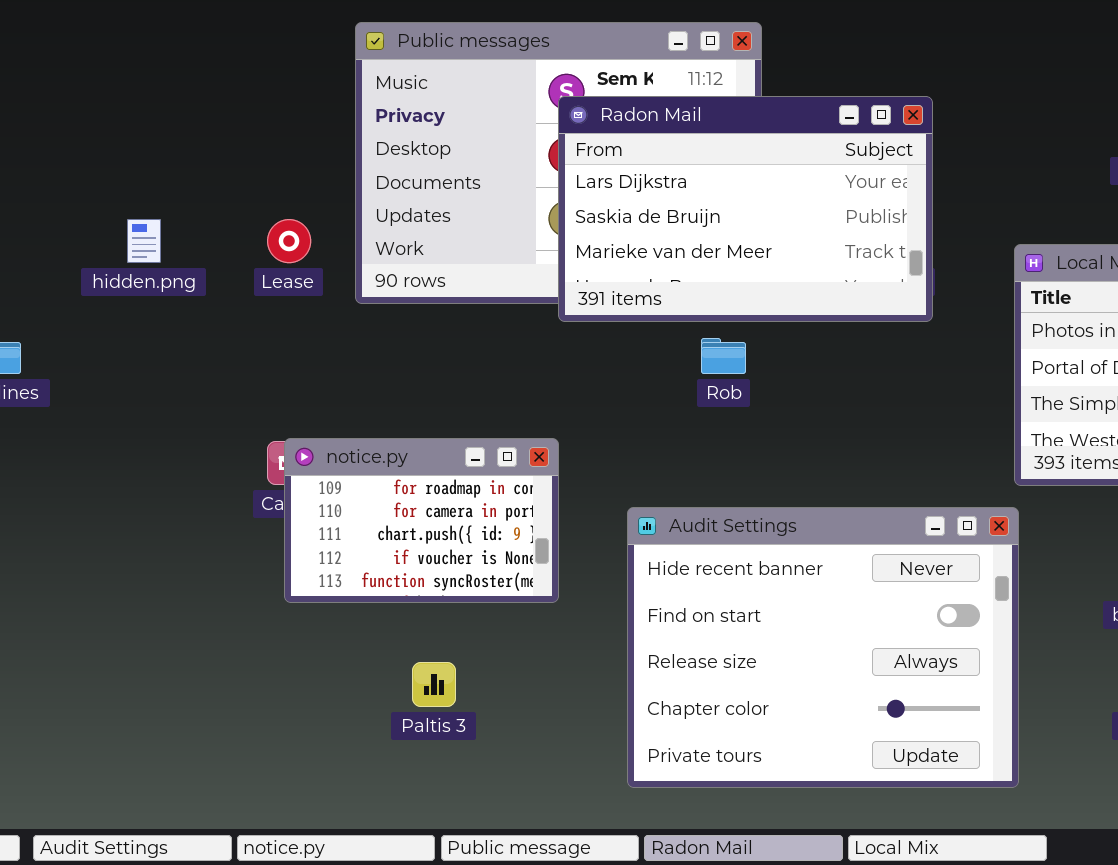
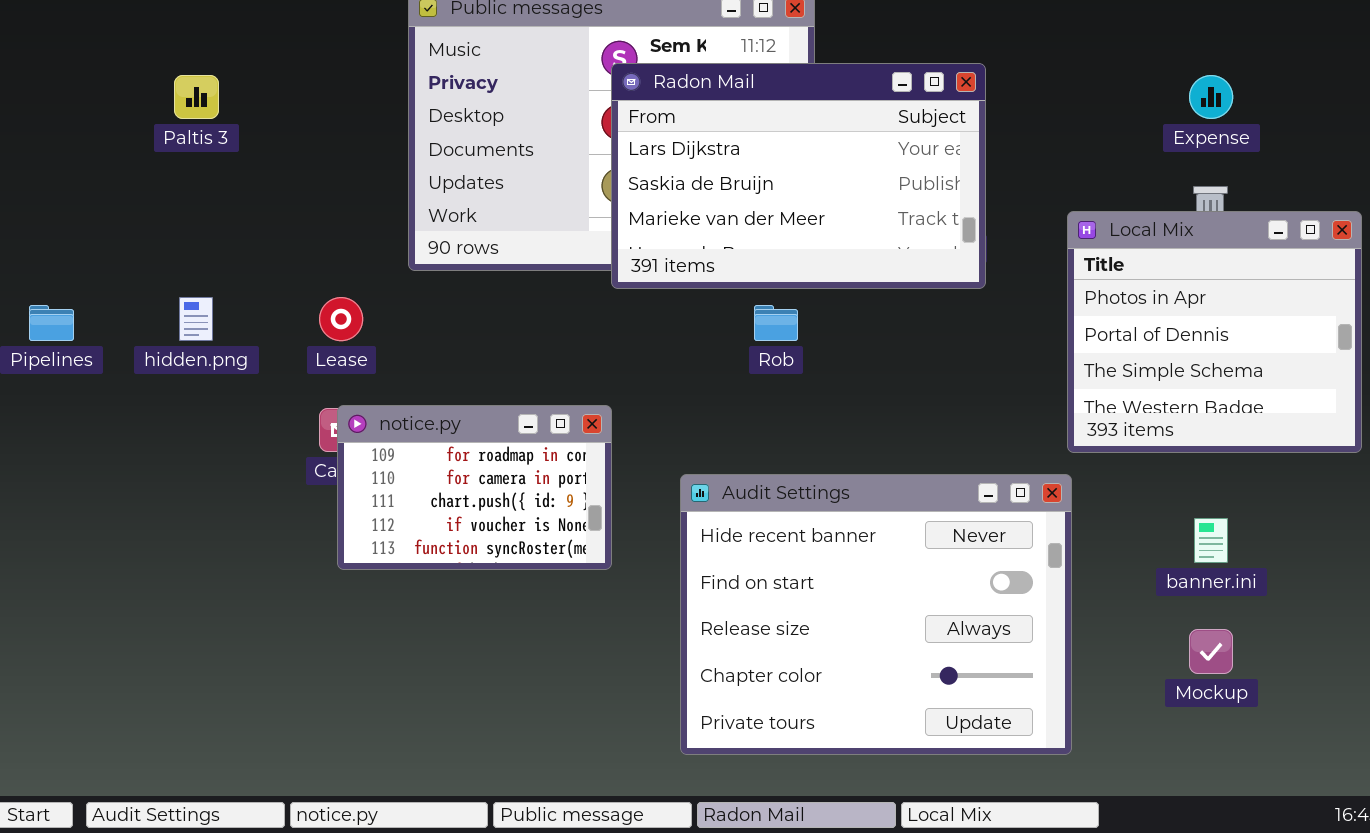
hidden.png: [127,219,161,263] -> [179,297,213,341], moved
Lease: [267,219,311,263] -> [319,297,363,341], moved
Paltis 3: [412,662,456,707] -> [174,75,219,119], moved

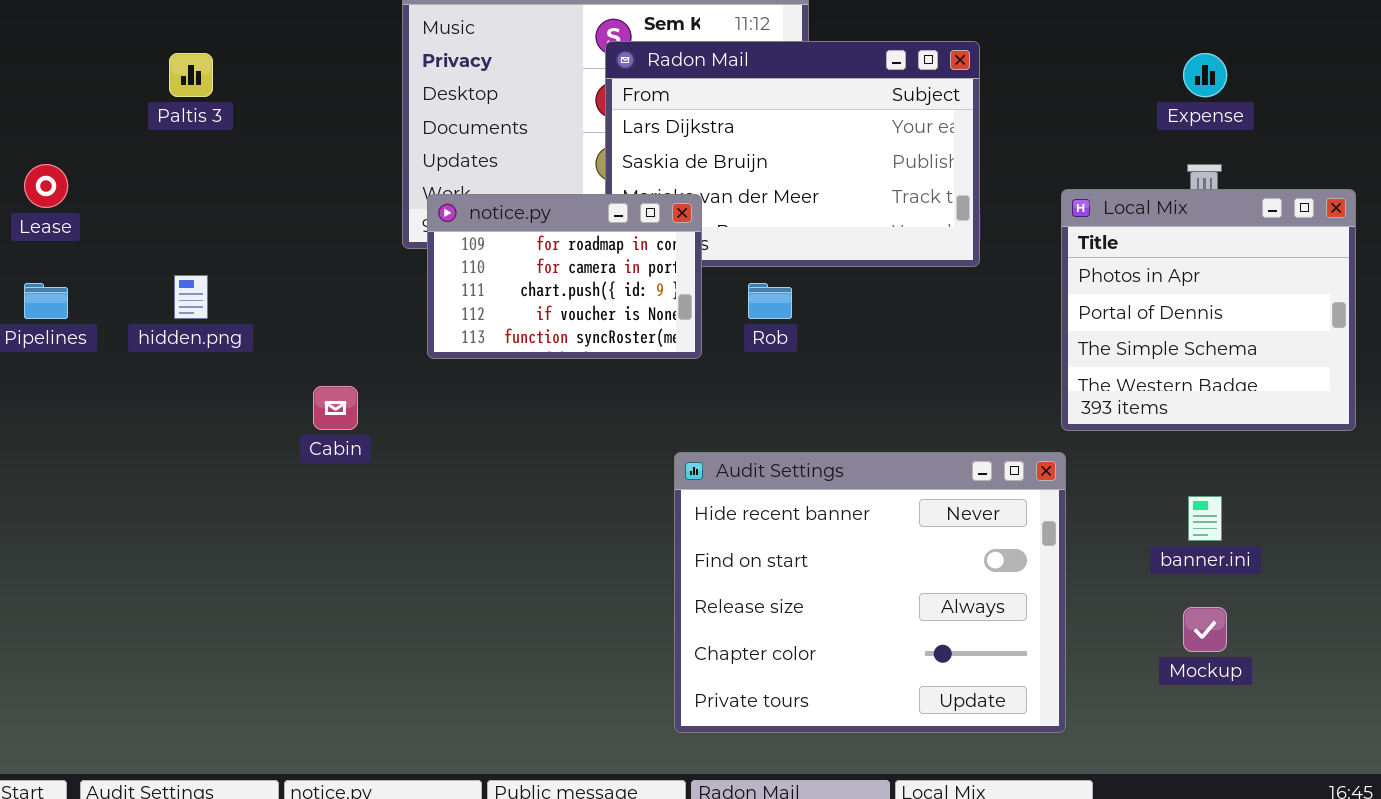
Lease: [319,297,363,341] -> [24,164,68,208], moved
notice.py: [337,405,612,570] -> [427,194,702,359], moved

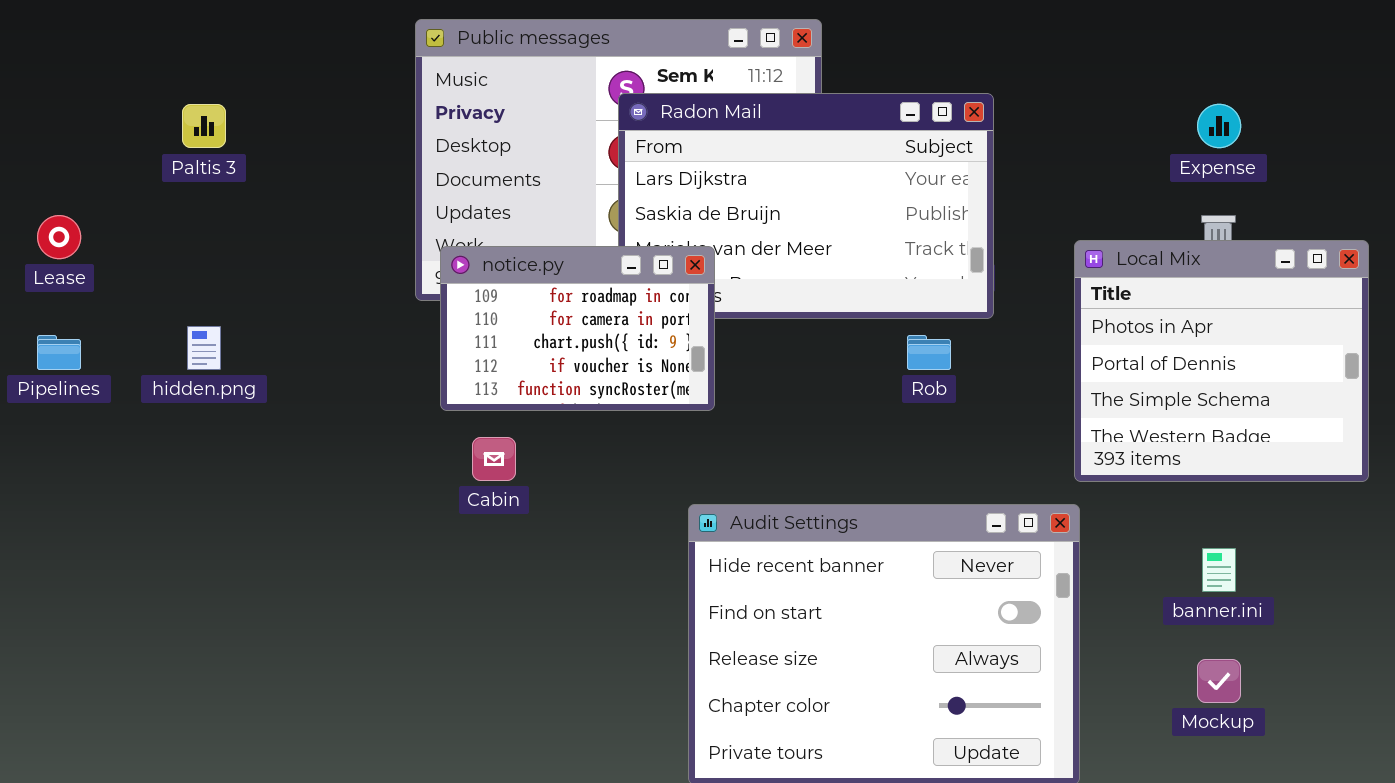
Rob: [748,283,792,319] -> [907,335,951,370], moved
Cabin: [313,386,358,430] -> [472,437,516,481], moved

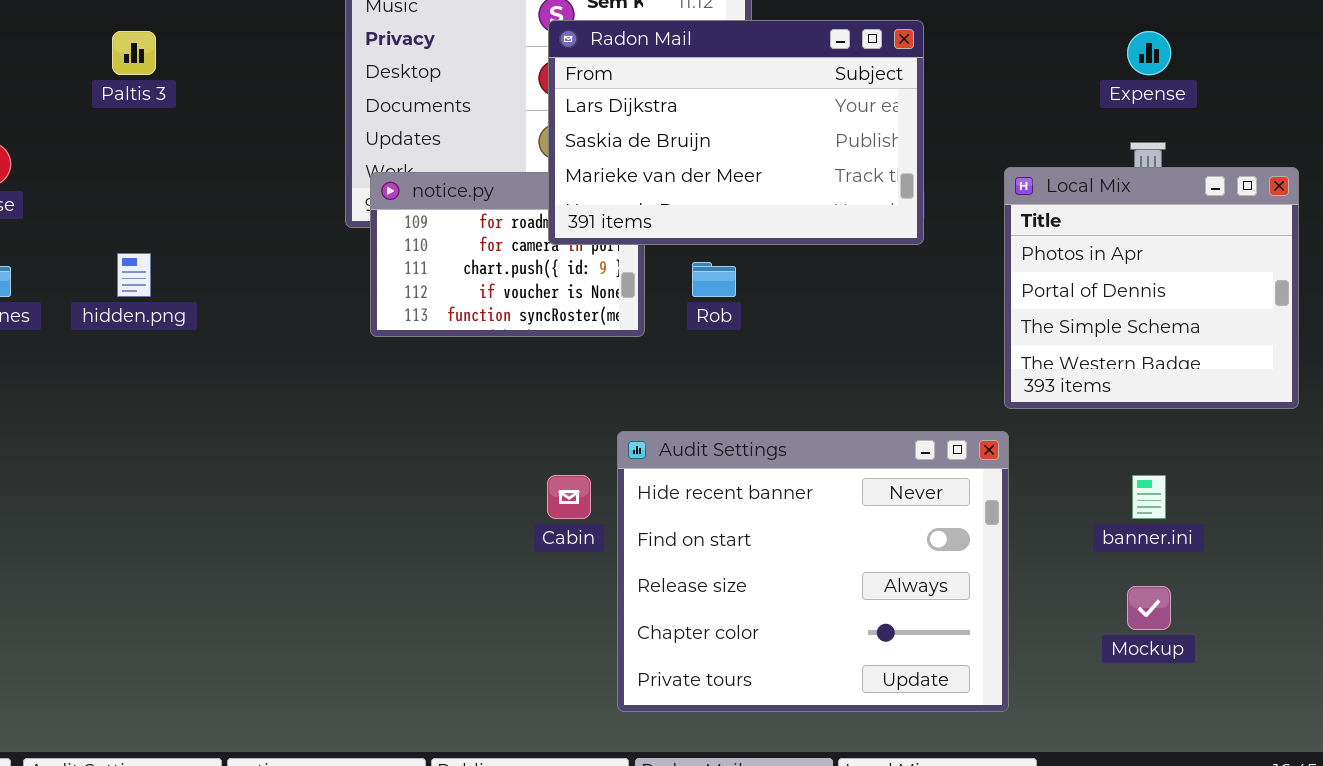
Radon Mail: [618,93,994,319] -> [548,20,924,245], raised
Rob: [907,335,951,370] -> [692,262,736,297], moved
Cabin: [472,437,516,481] -> [547,475,591,519], moved

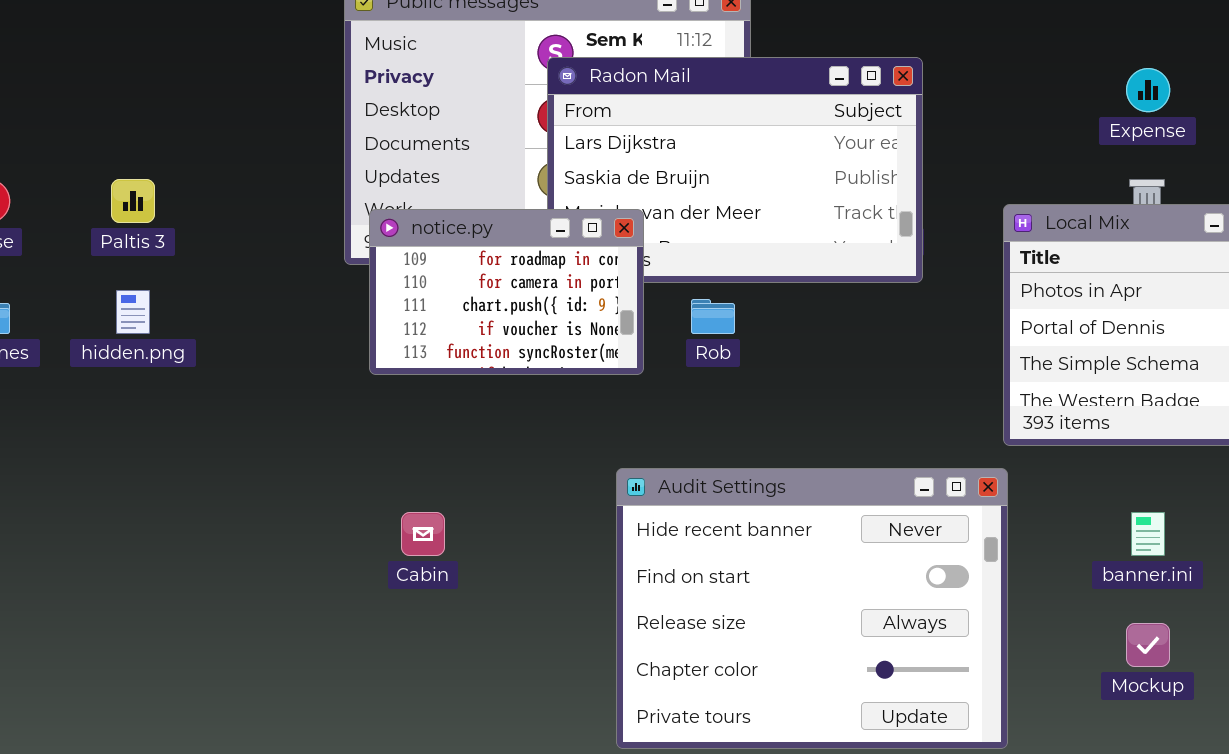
Paltis 3: [112,31,156,75] -> [111,179,155,223], moved
notice.py: [370,172,645,337] -> [369,209,644,375], raised
Cabin: [547,475,591,519] -> [401,512,445,556], moved

